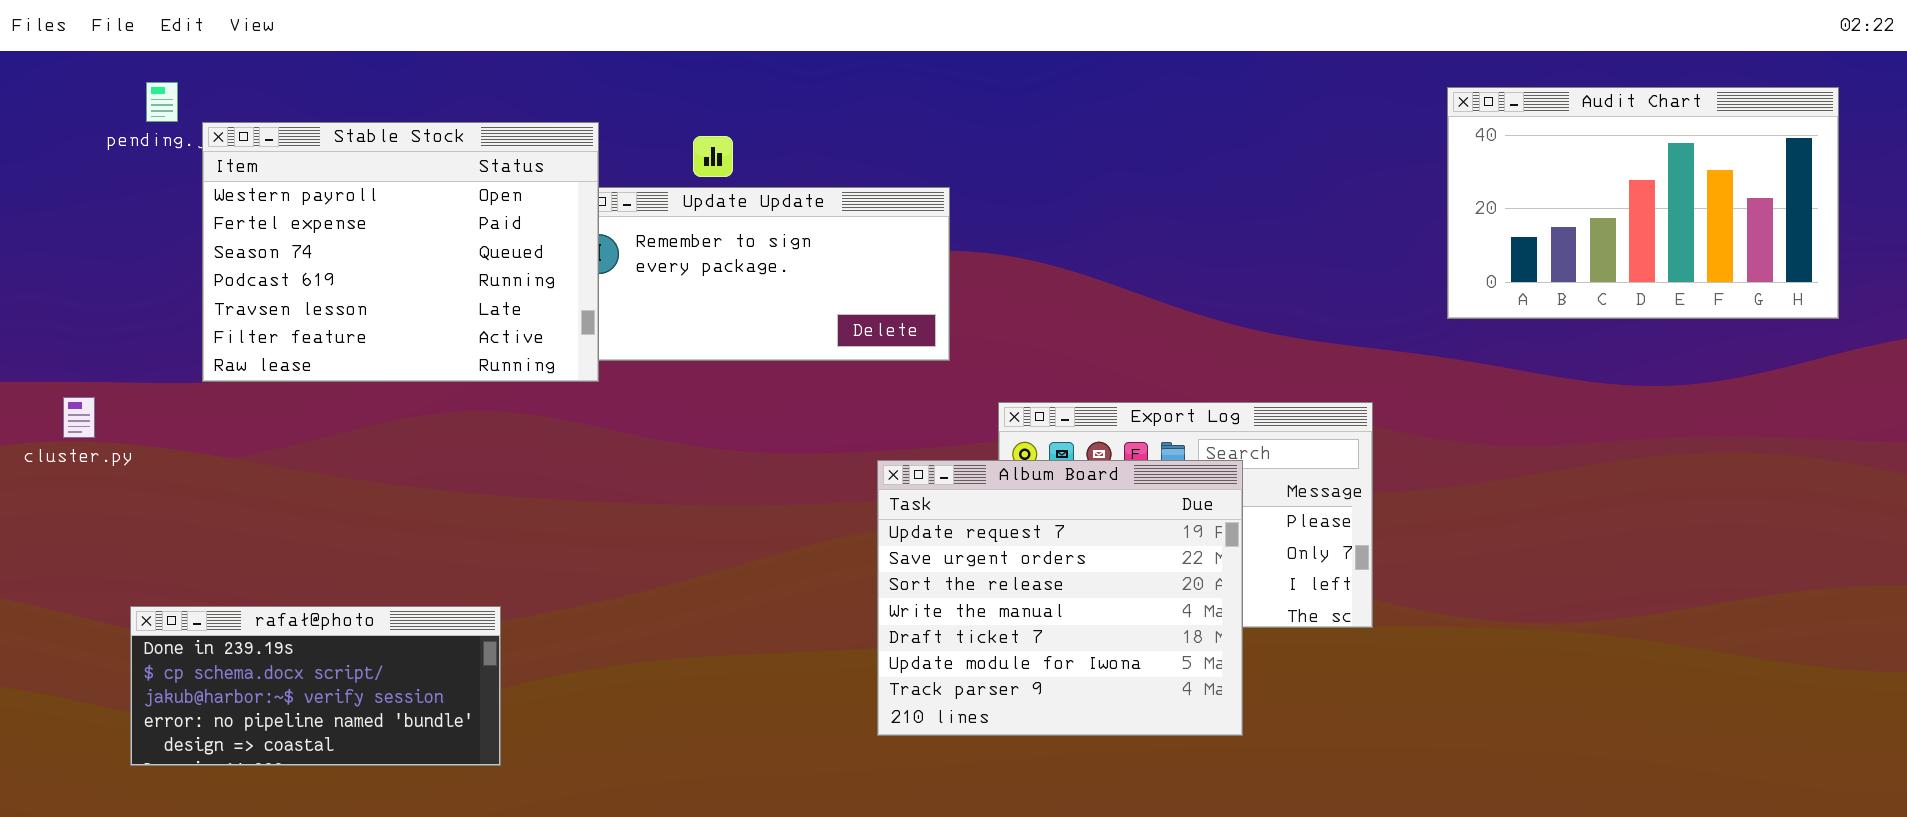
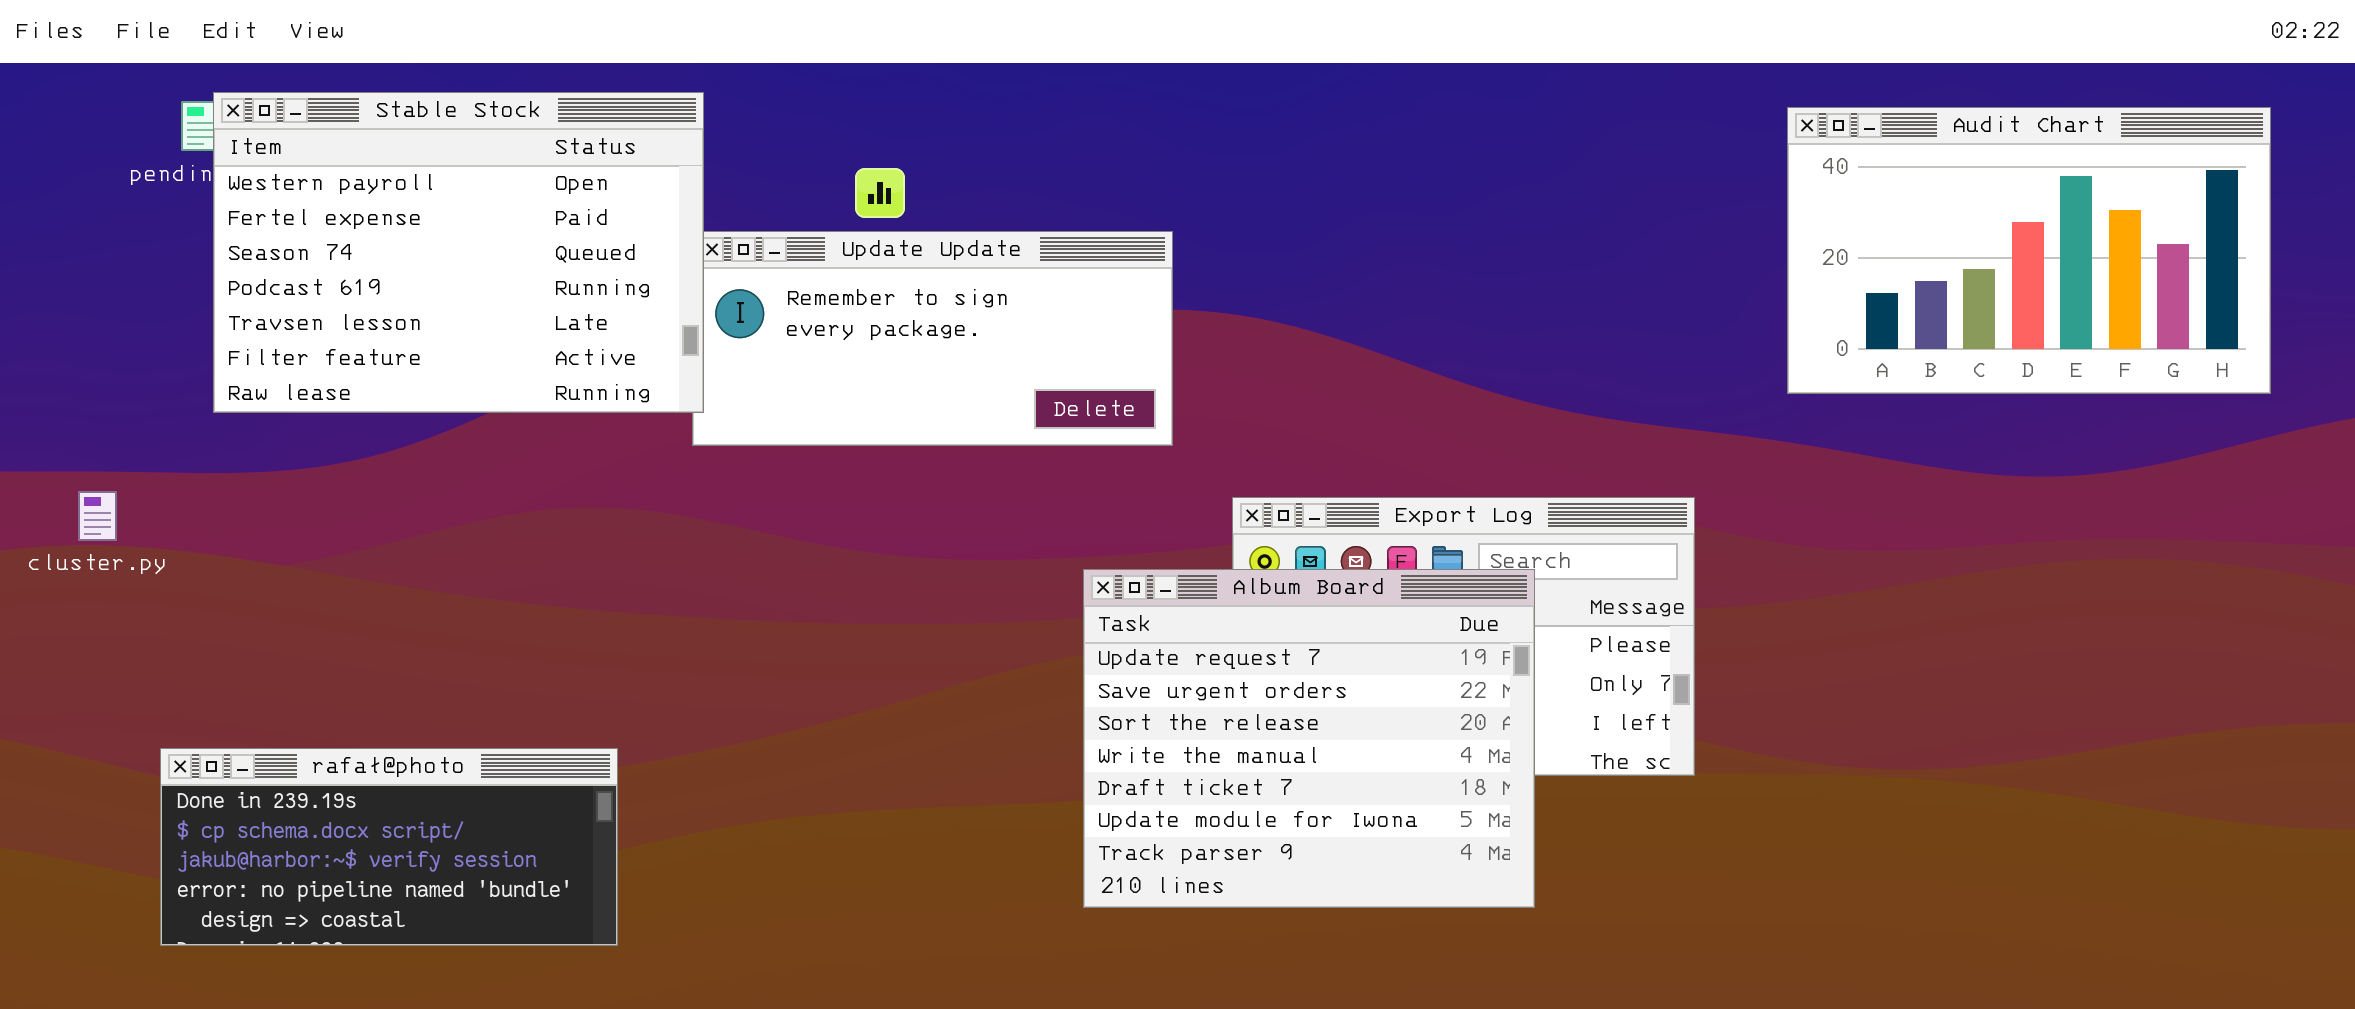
Stable Stock: [202,122,599,382] -> [213,92,704,413], moved

